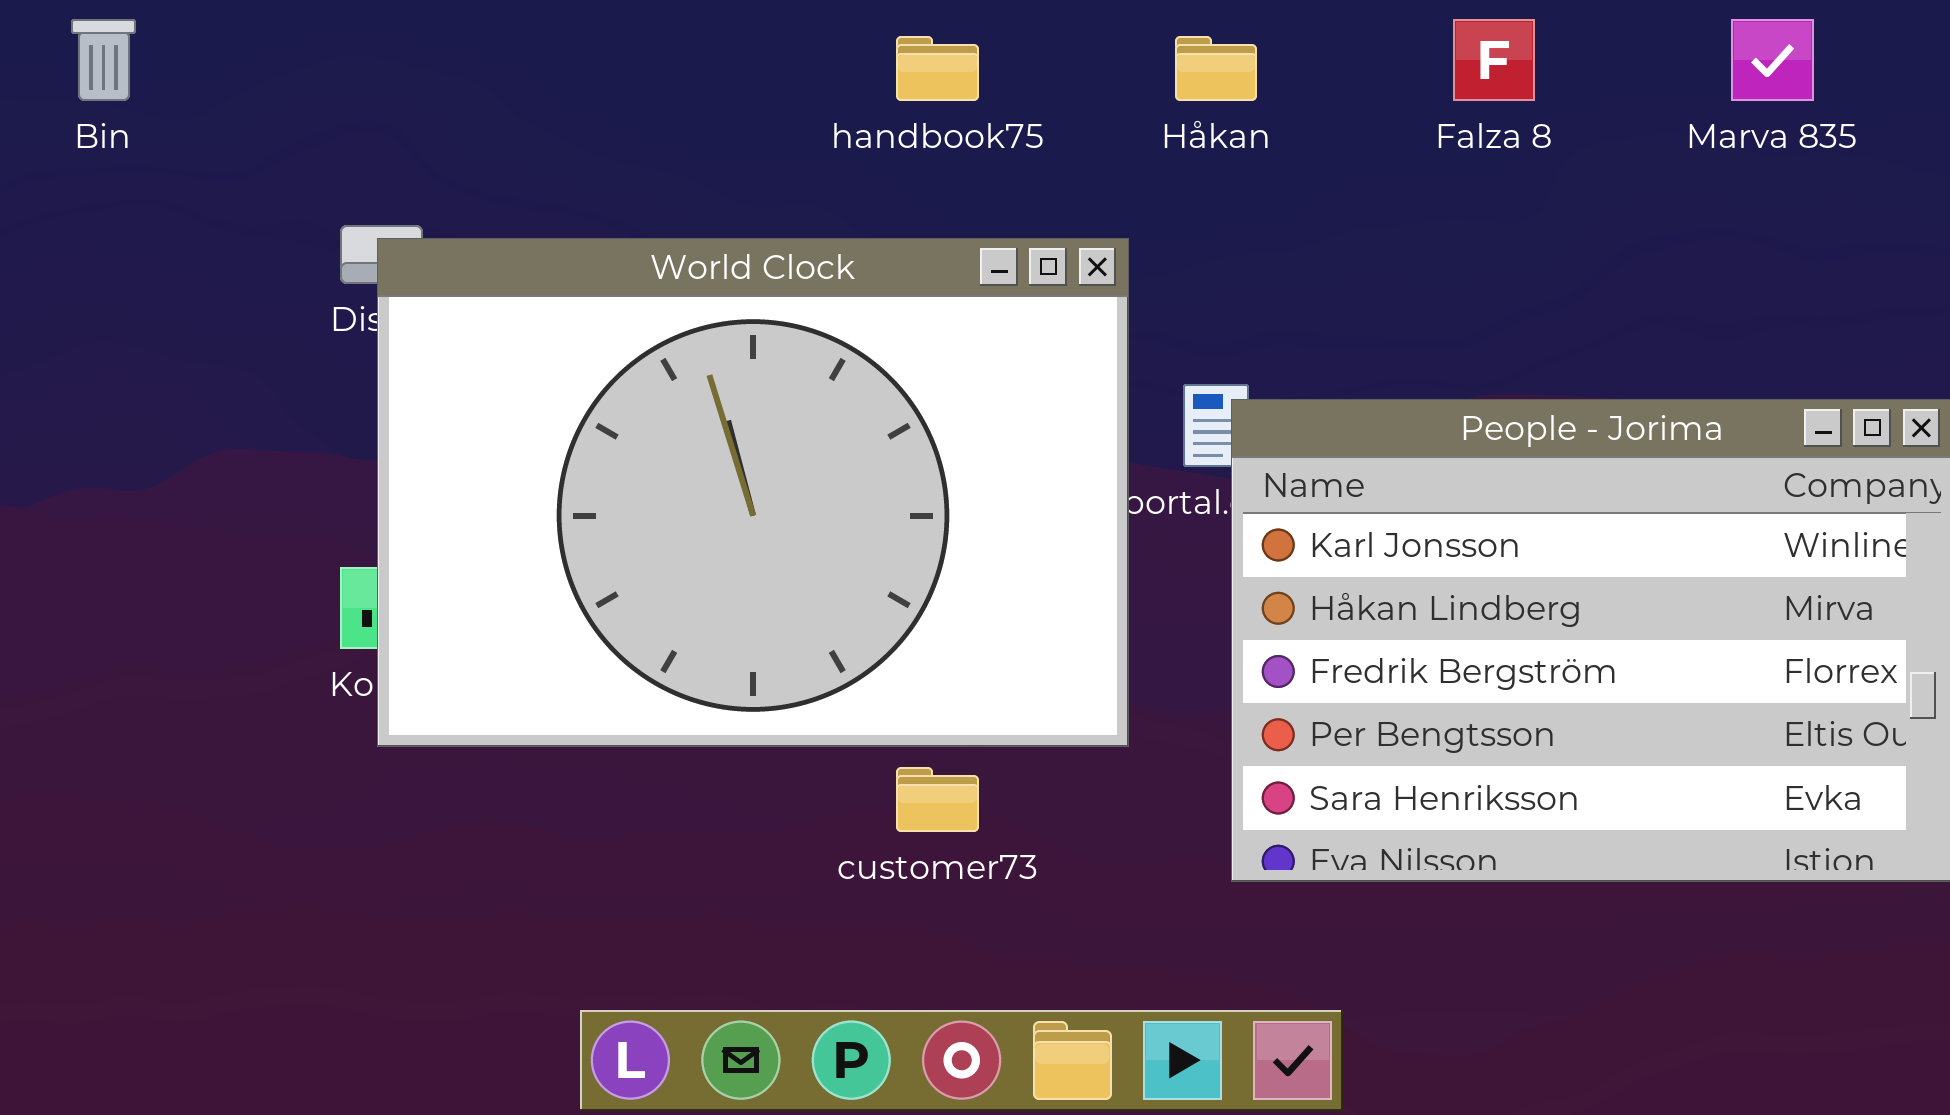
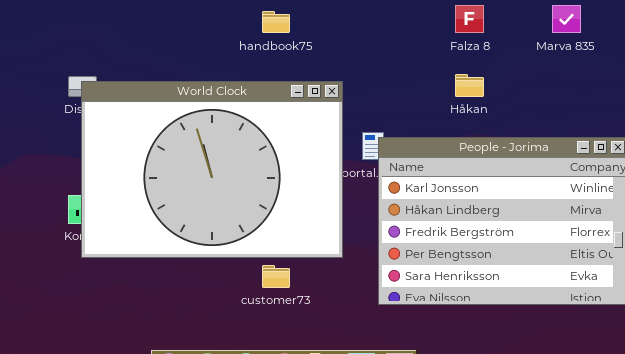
Håkan: [1175,36,1257,101] -> [455,74,484,97], moved

